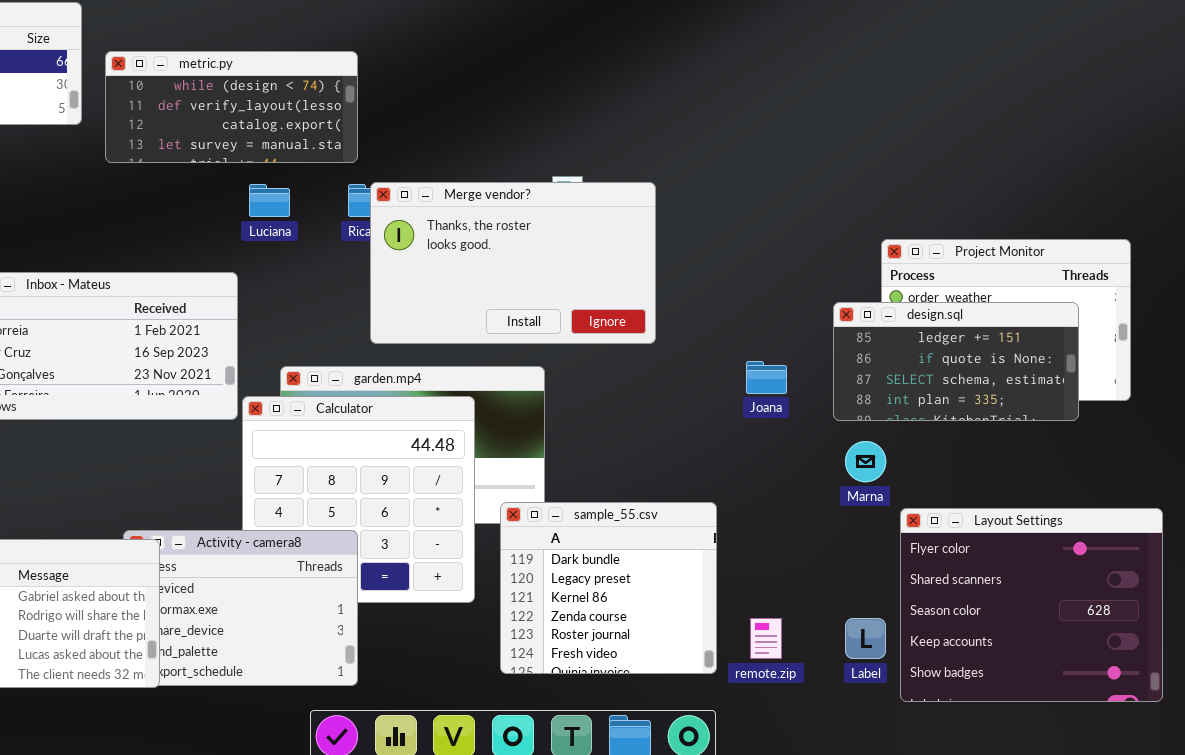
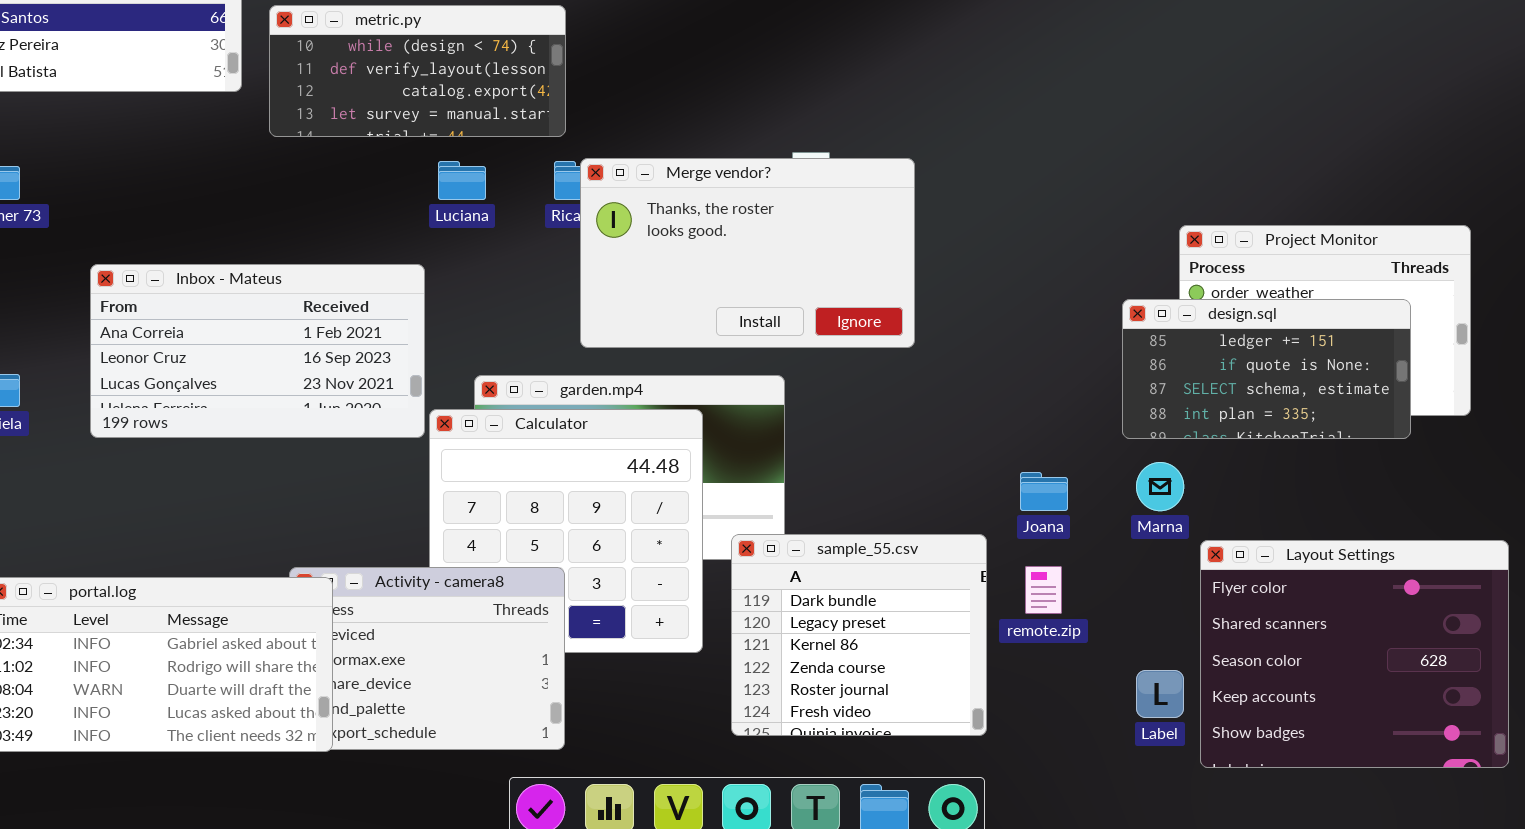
Joana: [746,361,787,394] -> [1020,472,1068,511], moved
remote.zip: [750,618,782,659] -> [1025,566,1062,614], moved

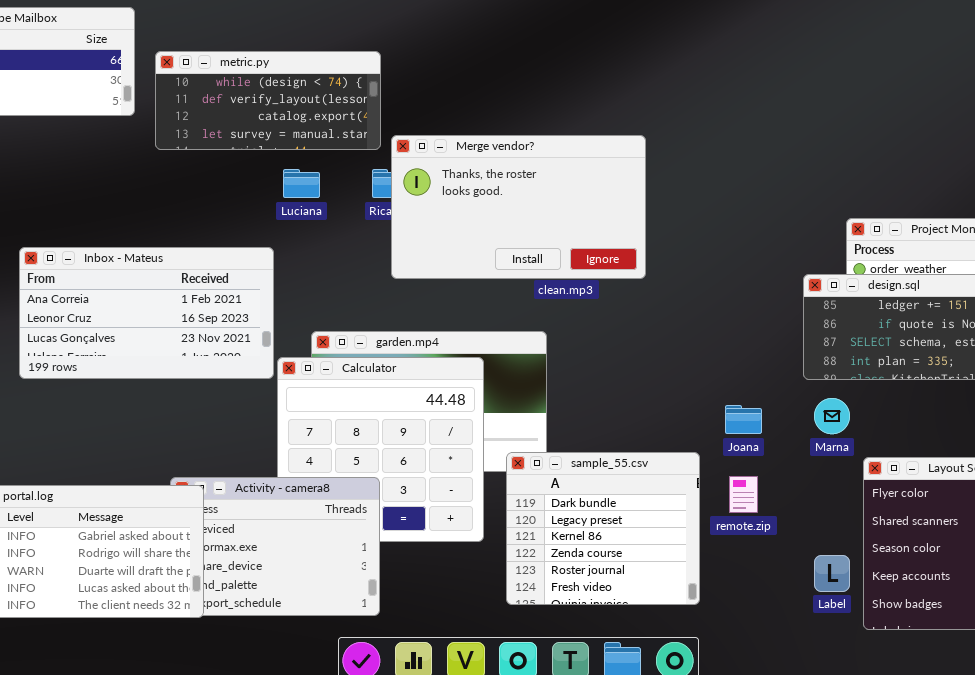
Merge vendor?: [580,158,915,348] -> [391,135,646,279], moved

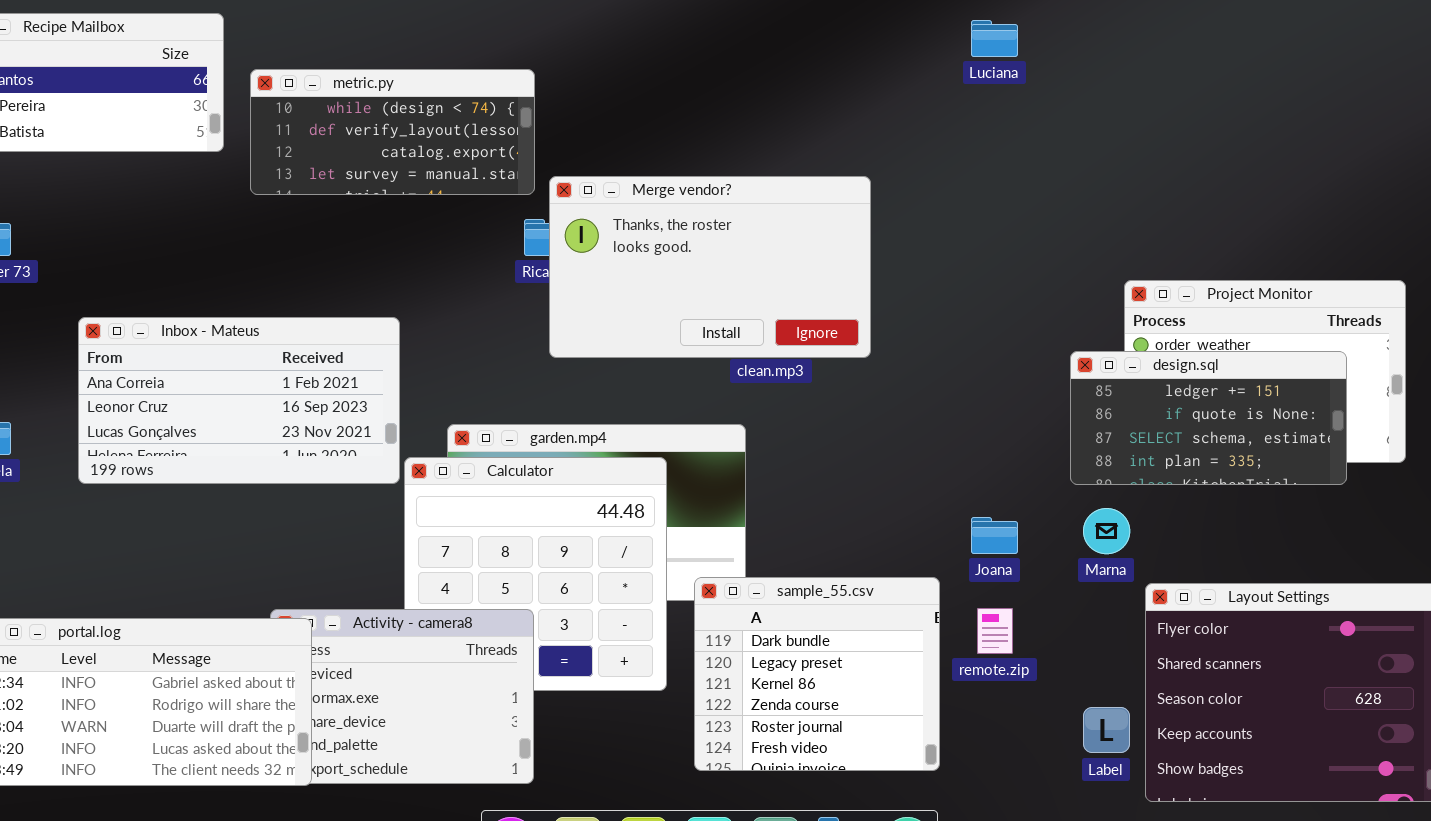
Luciana: [283,169,320,198] -> [971,20,1018,57], moved

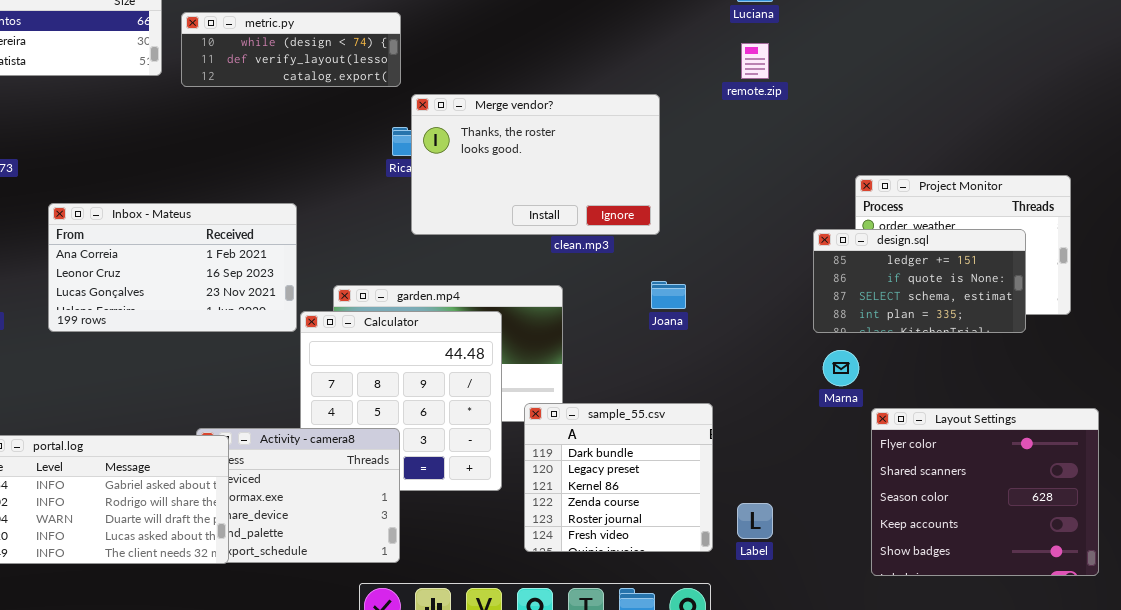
metric.py: [250,69,535,195] -> [181,12,401,87], resized
Joana: [971,517,1018,554] -> [651,281,686,309], moved
remote.zip: [977,608,1013,654] -> [741,43,769,79], moved
Label: [1083,707,1130,753] -> [737,503,773,539], moved

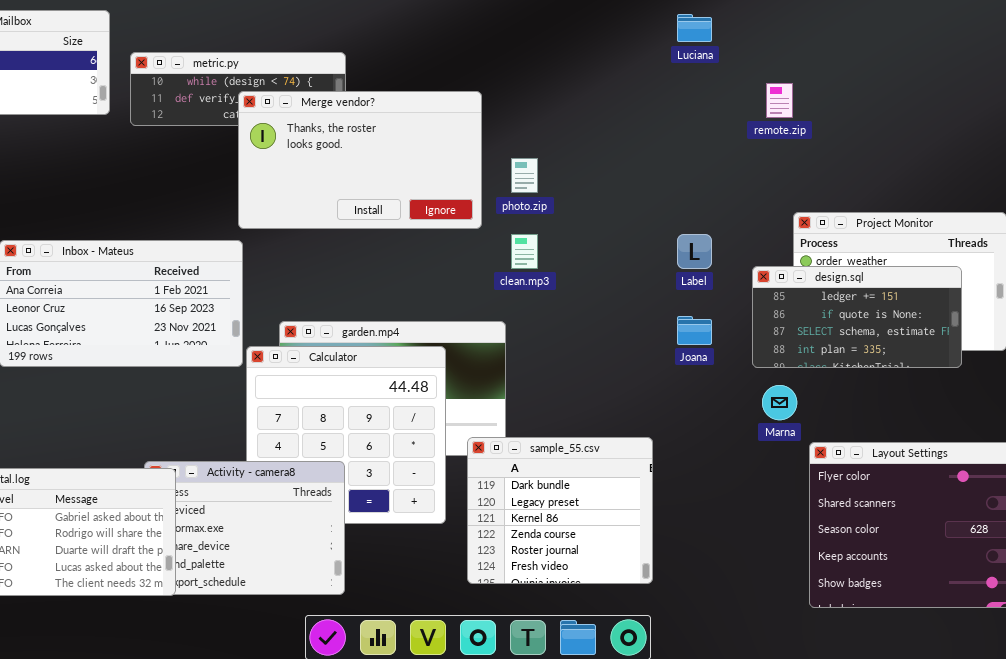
remote.zip: [741,43,769,79] -> [766,83,793,118], moved
Merge vendor?: [411,94,660,235] -> [238,91,482,229], moved
Joana: [651,281,686,309] -> [677,316,712,345], moved
Label: [737,503,773,539] -> [677,234,712,269], moved

